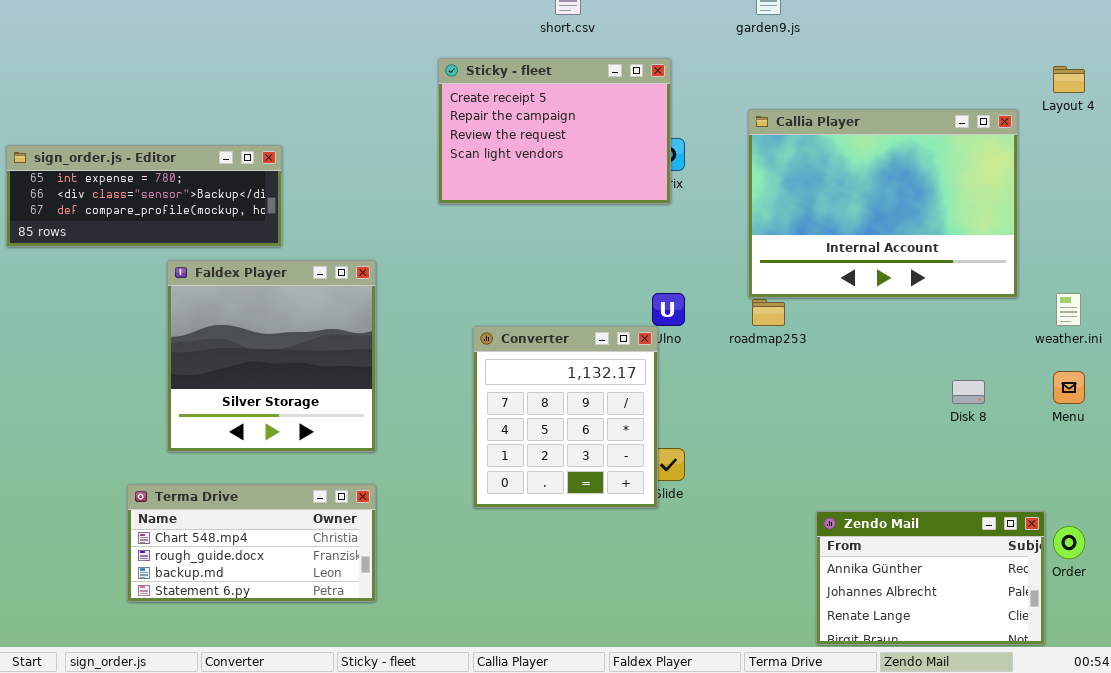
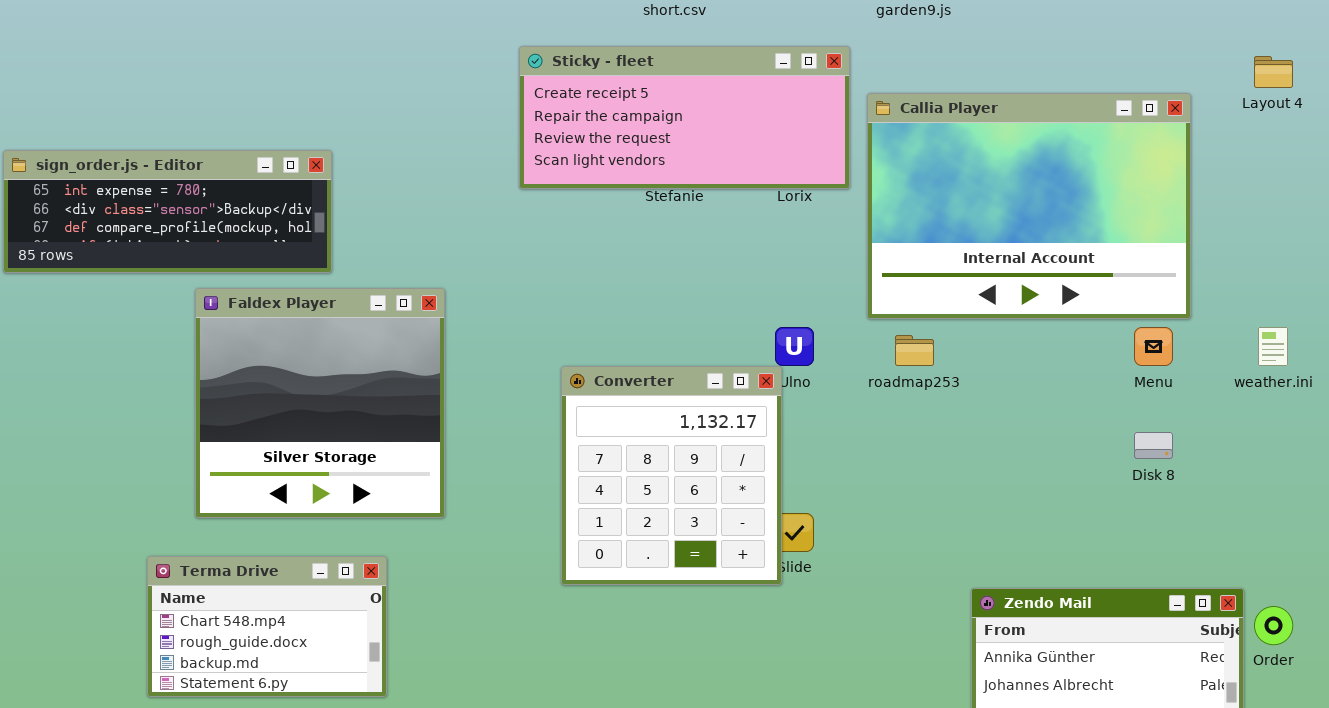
Sticky - fleet: [438,58,671,204] -> [519,46,850,189], resized
Callia Player: [748,109,1018,298] -> [867,93,1191,319], moved
Menu: [1053,371,1085,404] -> [1134,327,1173,366], moved
Terma Drive: [127,484,376,602] -> [147,556,387,697], resized

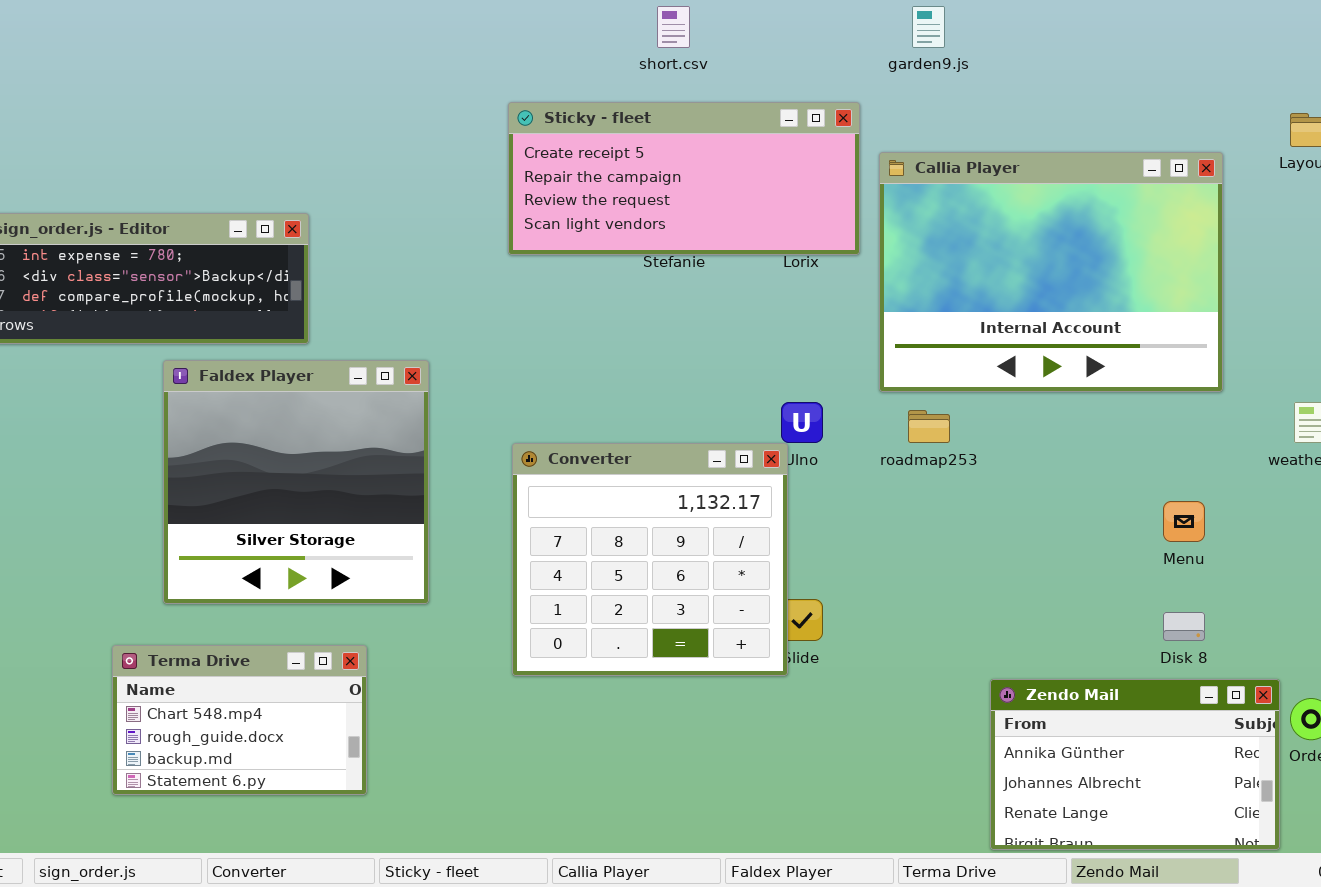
Menu: [1134,327,1173,366] -> [1163,501,1205,542], moved
Converter: [561,366,782,585] -> [512,443,788,676], resized
Disk 8: [1134,432,1173,459] -> [1163,612,1205,641], moved

